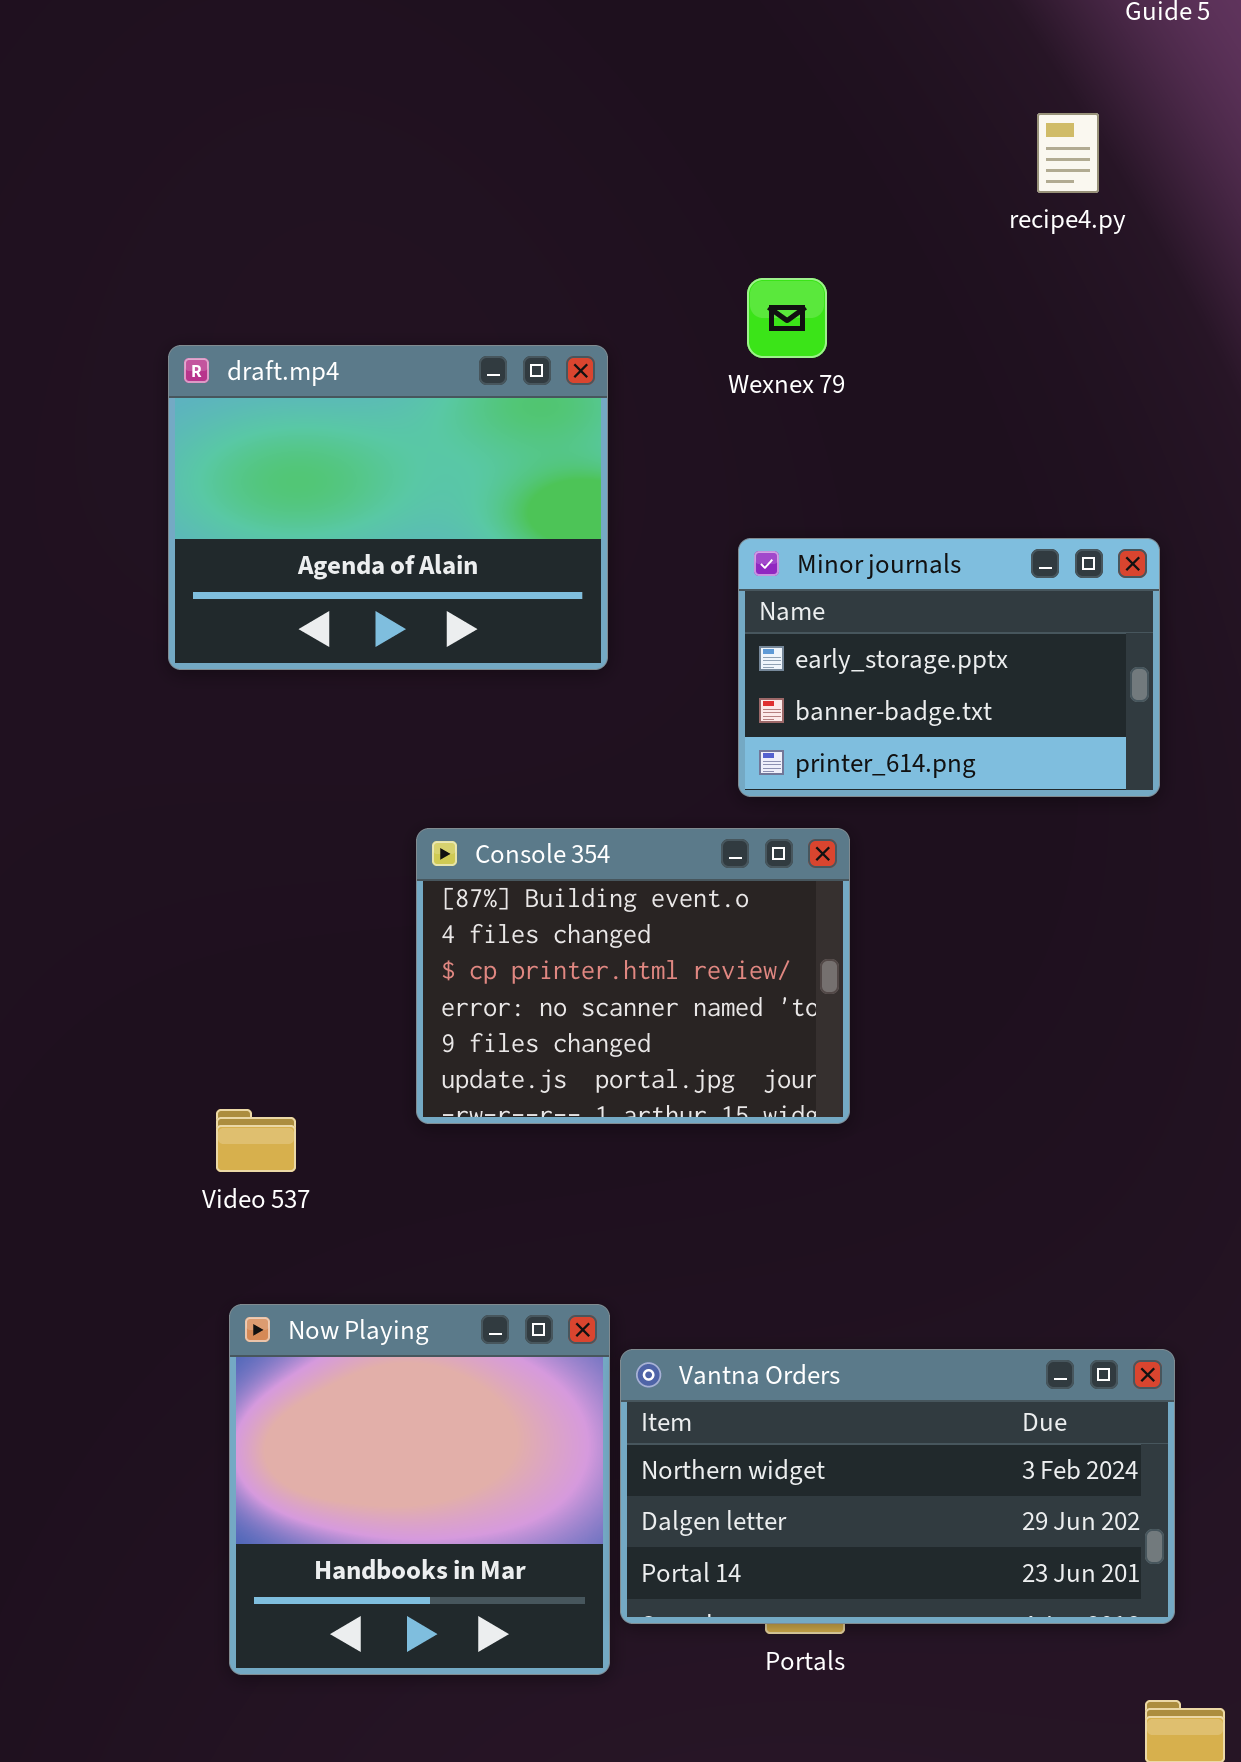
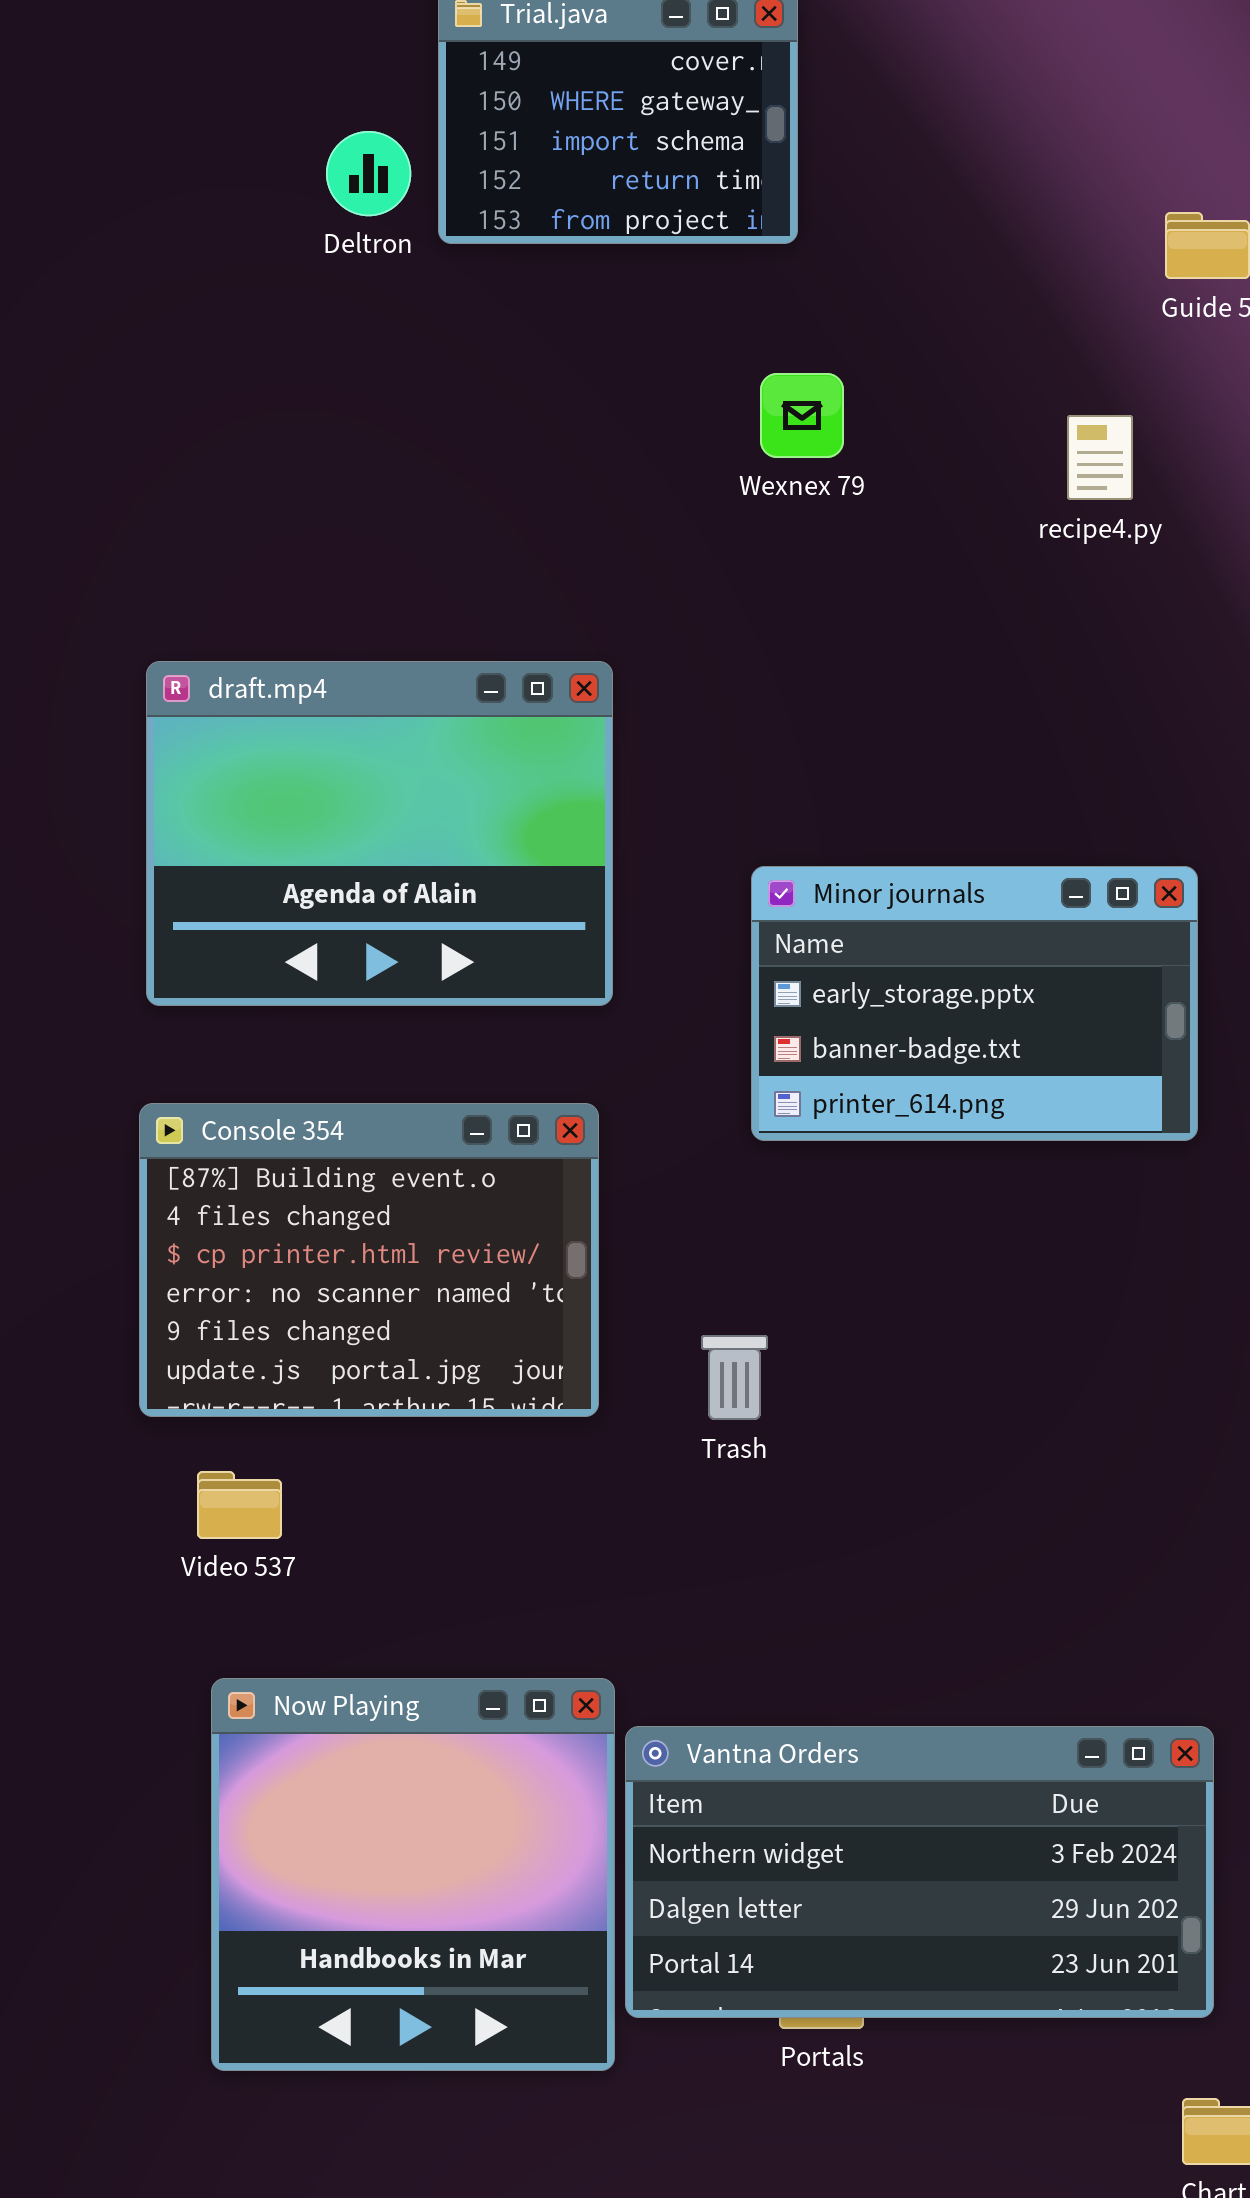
Wexnex 79: [747,278,827,358] -> [760,373,844,458], moved
Console 354: [416,828,850,1124] -> [139,1103,599,1417], moved

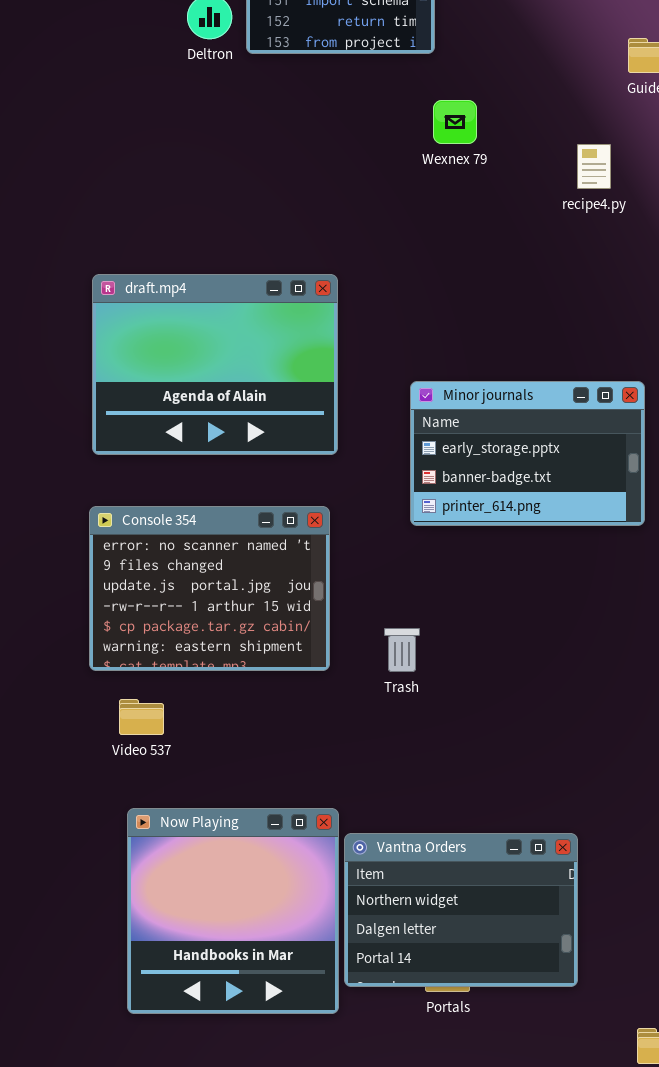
Wexnex 79: [760,373,844,458] -> [433,100,477,144], moved
Console 354: [139,1103,599,1417] -> [89,506,330,671], scrolled down 3 rows
Vantna Orders: [625,1726,1214,2018] -> [344,833,578,987], resized

